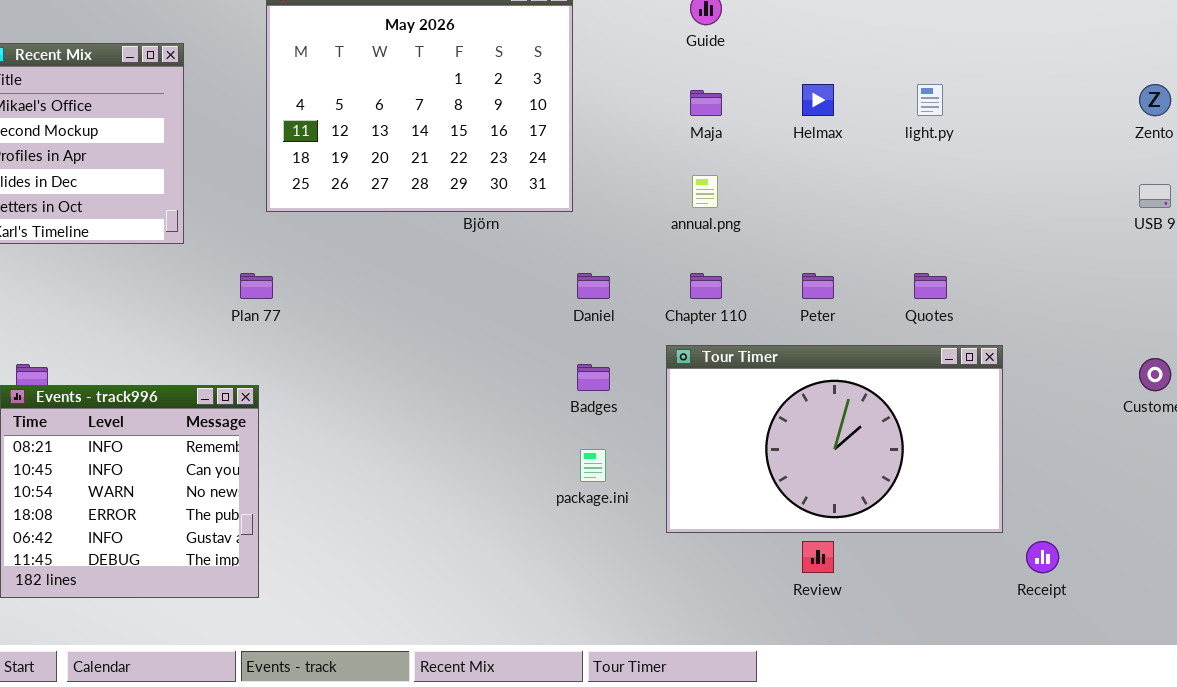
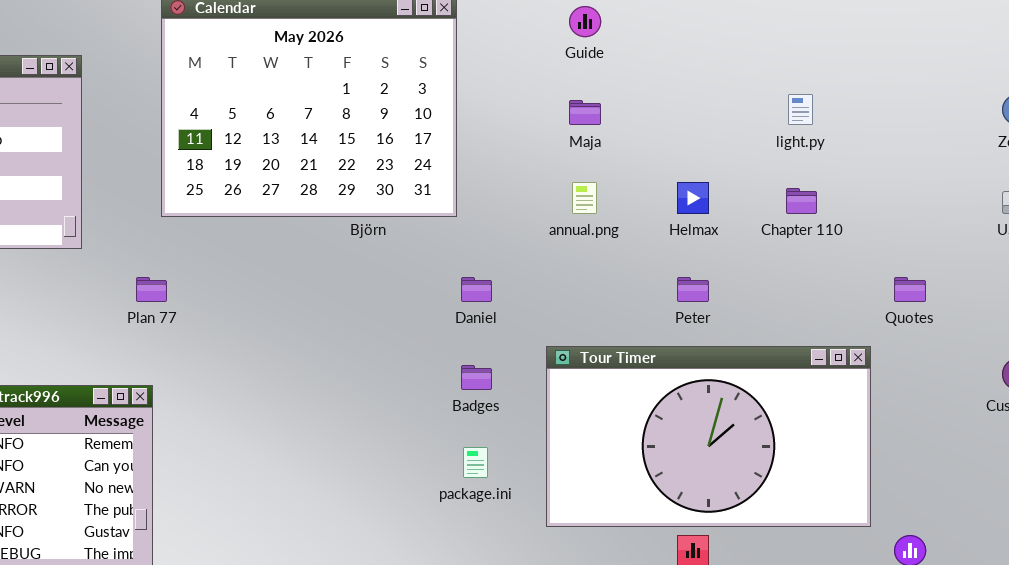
Helmax: [802,84,834,116] -> [677,182,709,214], moved
Chapter 110: [690,273,722,299] -> [786,188,817,214], moved
Quotes: [914,273,947,299] -> [894,277,926,302], moved

